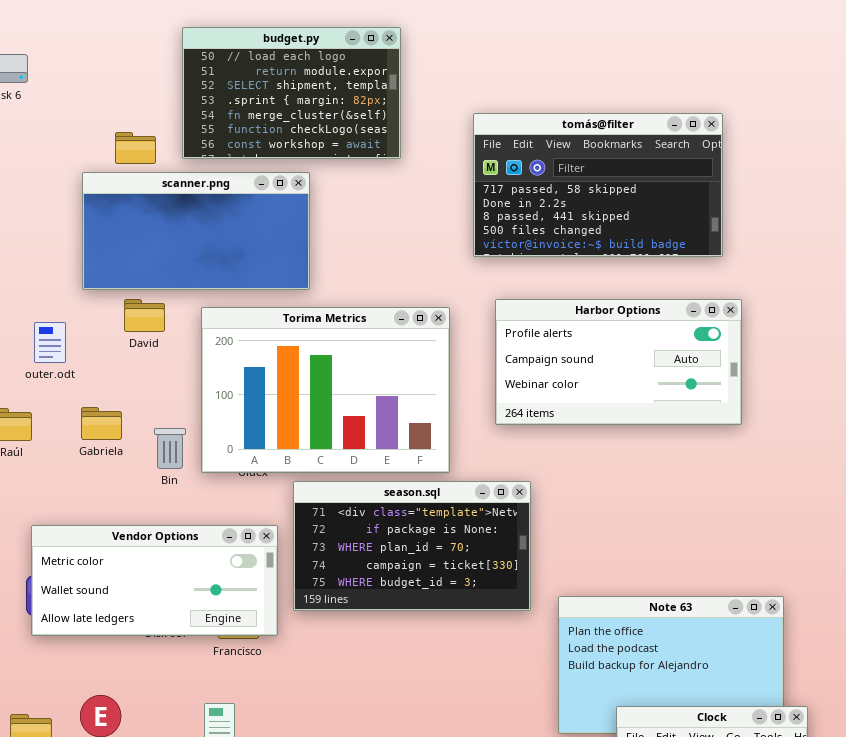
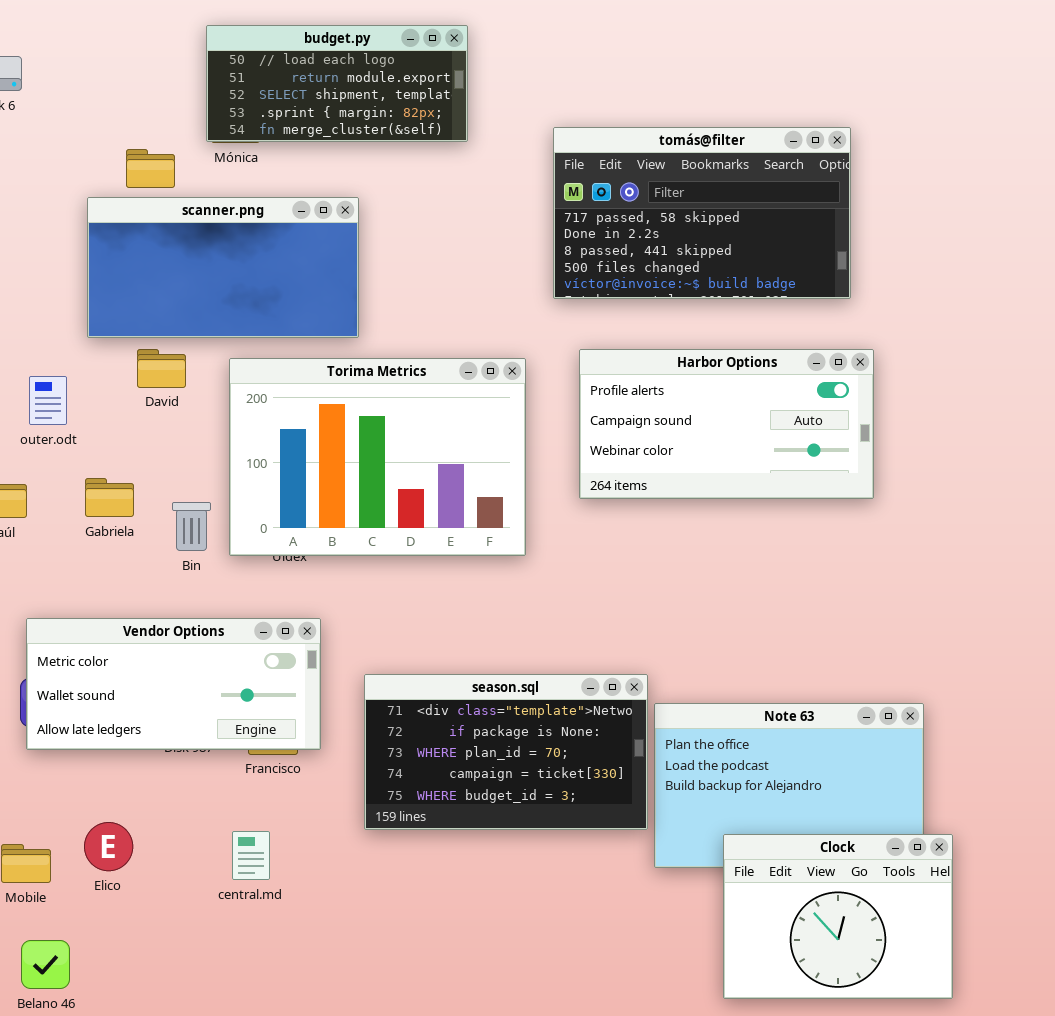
budget.py: [182,27,401,159] -> [206,25,468,142], resized
season.sql: [293,481,531,611] -> [364,674,648,830], moved

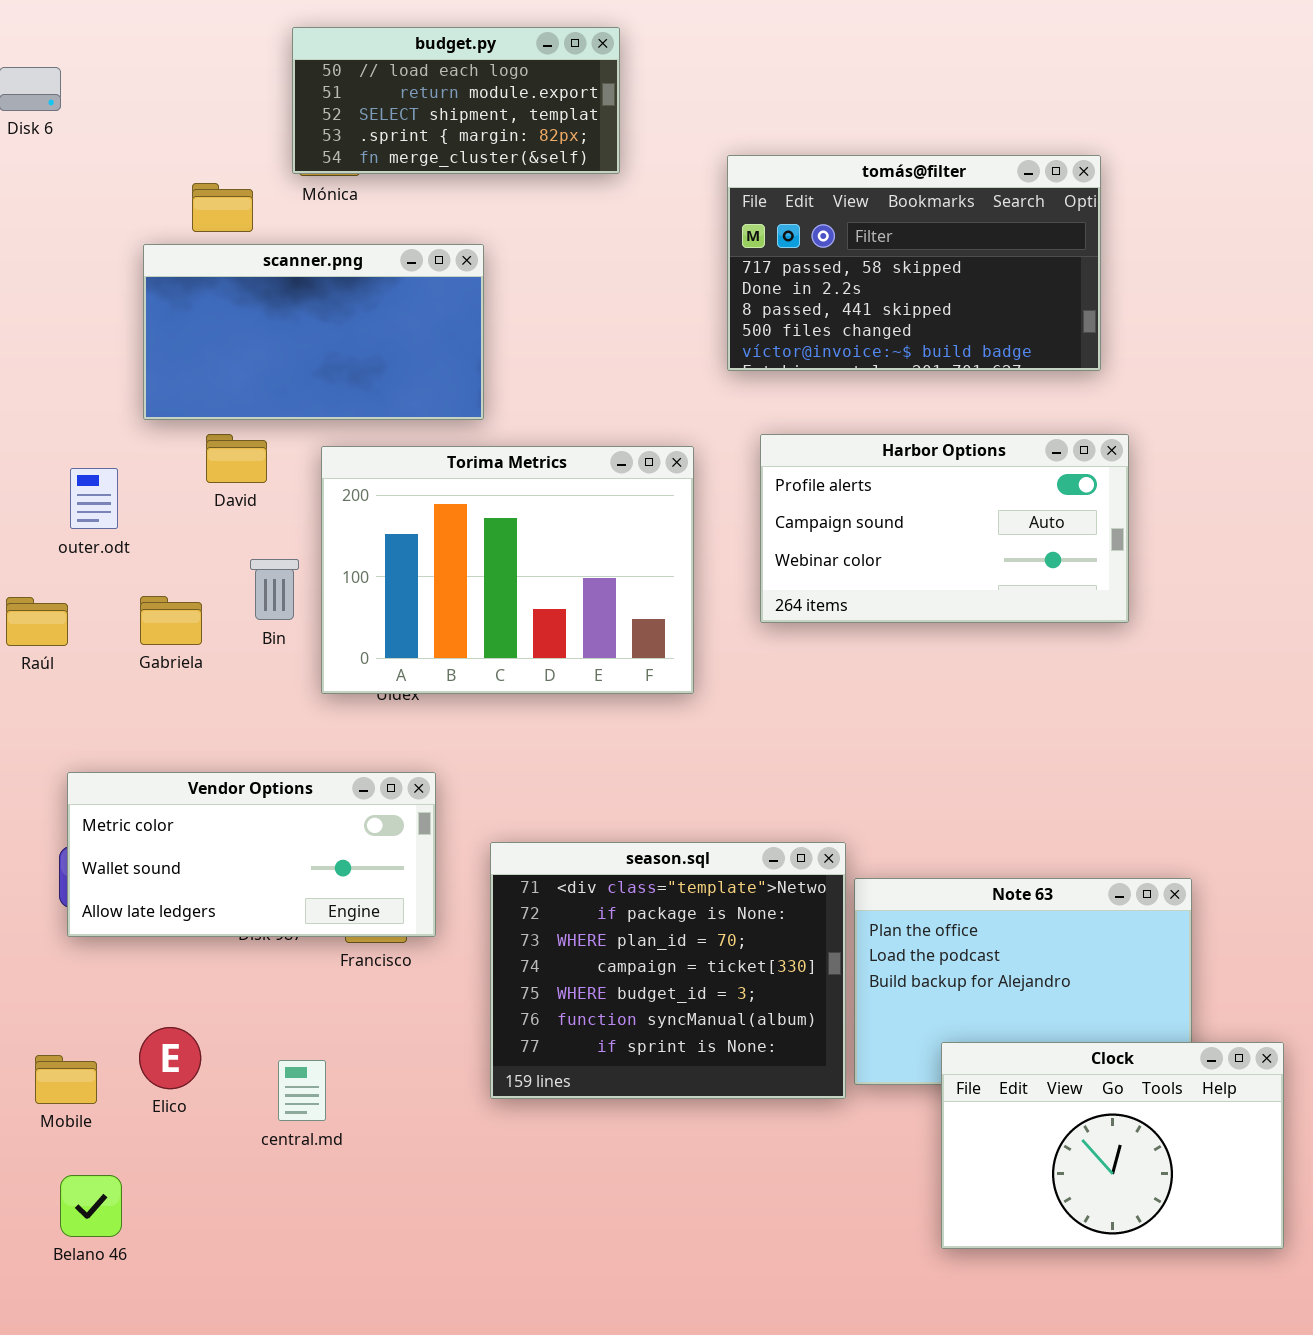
Bin: [172,502,211,551] -> [250,559,299,620], moved
season.sql: [364,674,648,830] -> [490,842,846,1099], resized
central.md: [232,831,270,880] -> [278,1060,326,1121], moved
Clock: [723,834,953,999] -> [941,1042,1284,1249], resized

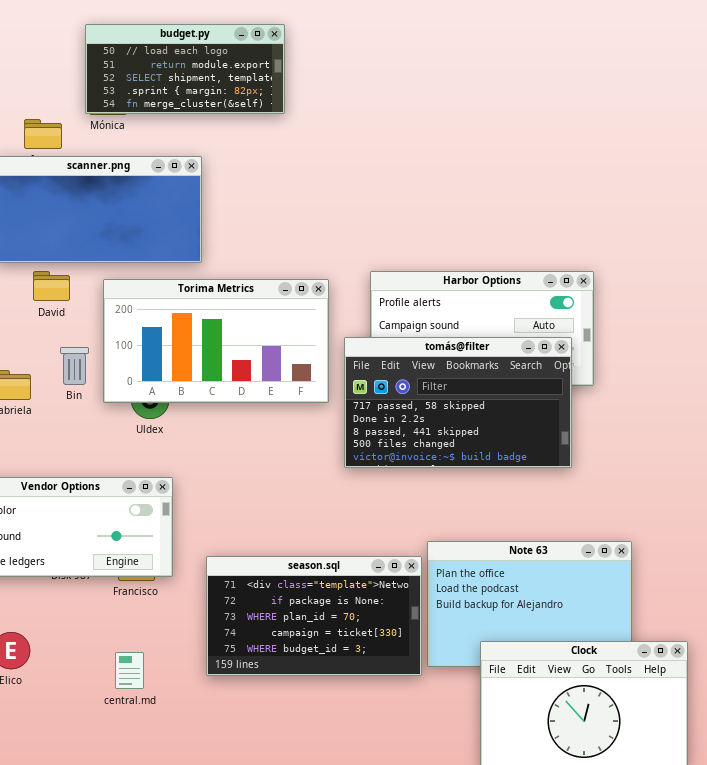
tomás@filter: [727,155,1101,371] -> [344,337,572,468], moved
Torima Metrics: [321,446,694,694] -> [103,279,329,403], resized
season.sql: [490,842,846,1099] -> [206,556,422,676], resized
central.md: [278,1060,326,1121] -> [115,652,144,689], moved

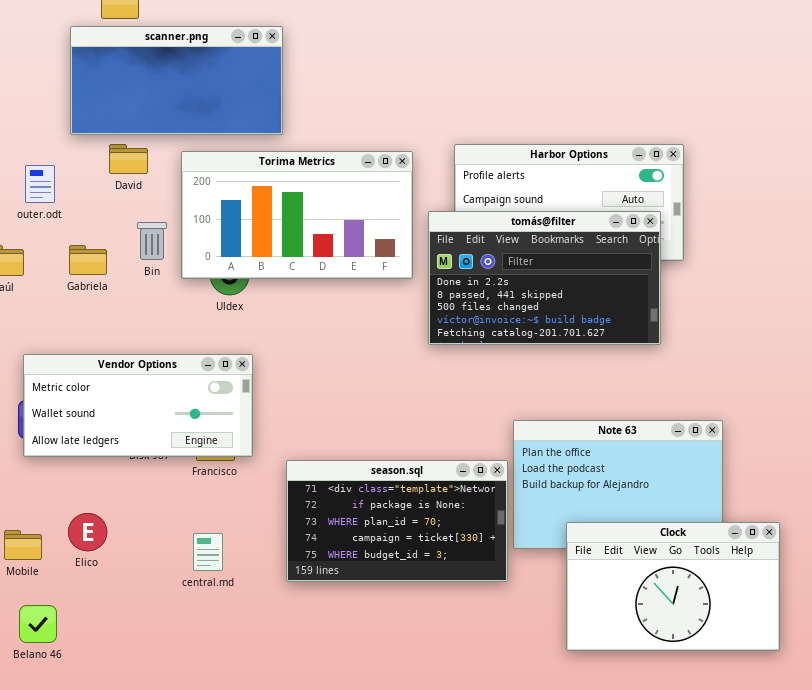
tomás@filter: [344,337,572,468] -> [428,211,661,345], scrolled down 1 row
season.sql: [206,556,422,676] -> [286,460,508,582], moved

